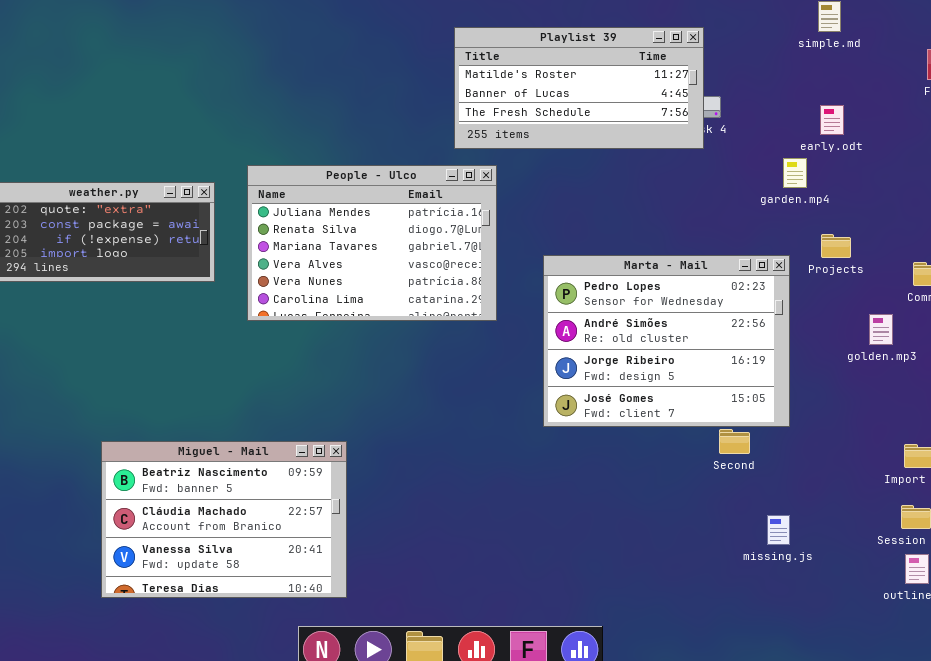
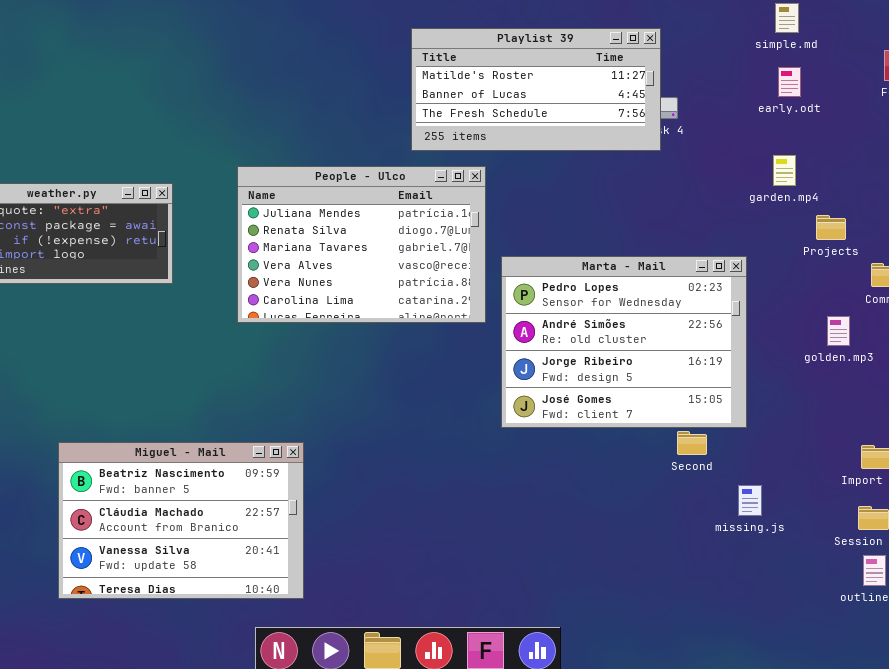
early.odt: [820,105,844,135] -> [778,67,801,97], moved
garden.mp4: [783,158,807,188] -> [773,155,796,186], moved
People - Ulco: [247,165,497,321] -> [237,166,486,323], moved
Projects: [821,234,851,258] -> [816,215,846,240], moved
missing.js: [767,515,790,545] -> [738,485,762,516], moved

